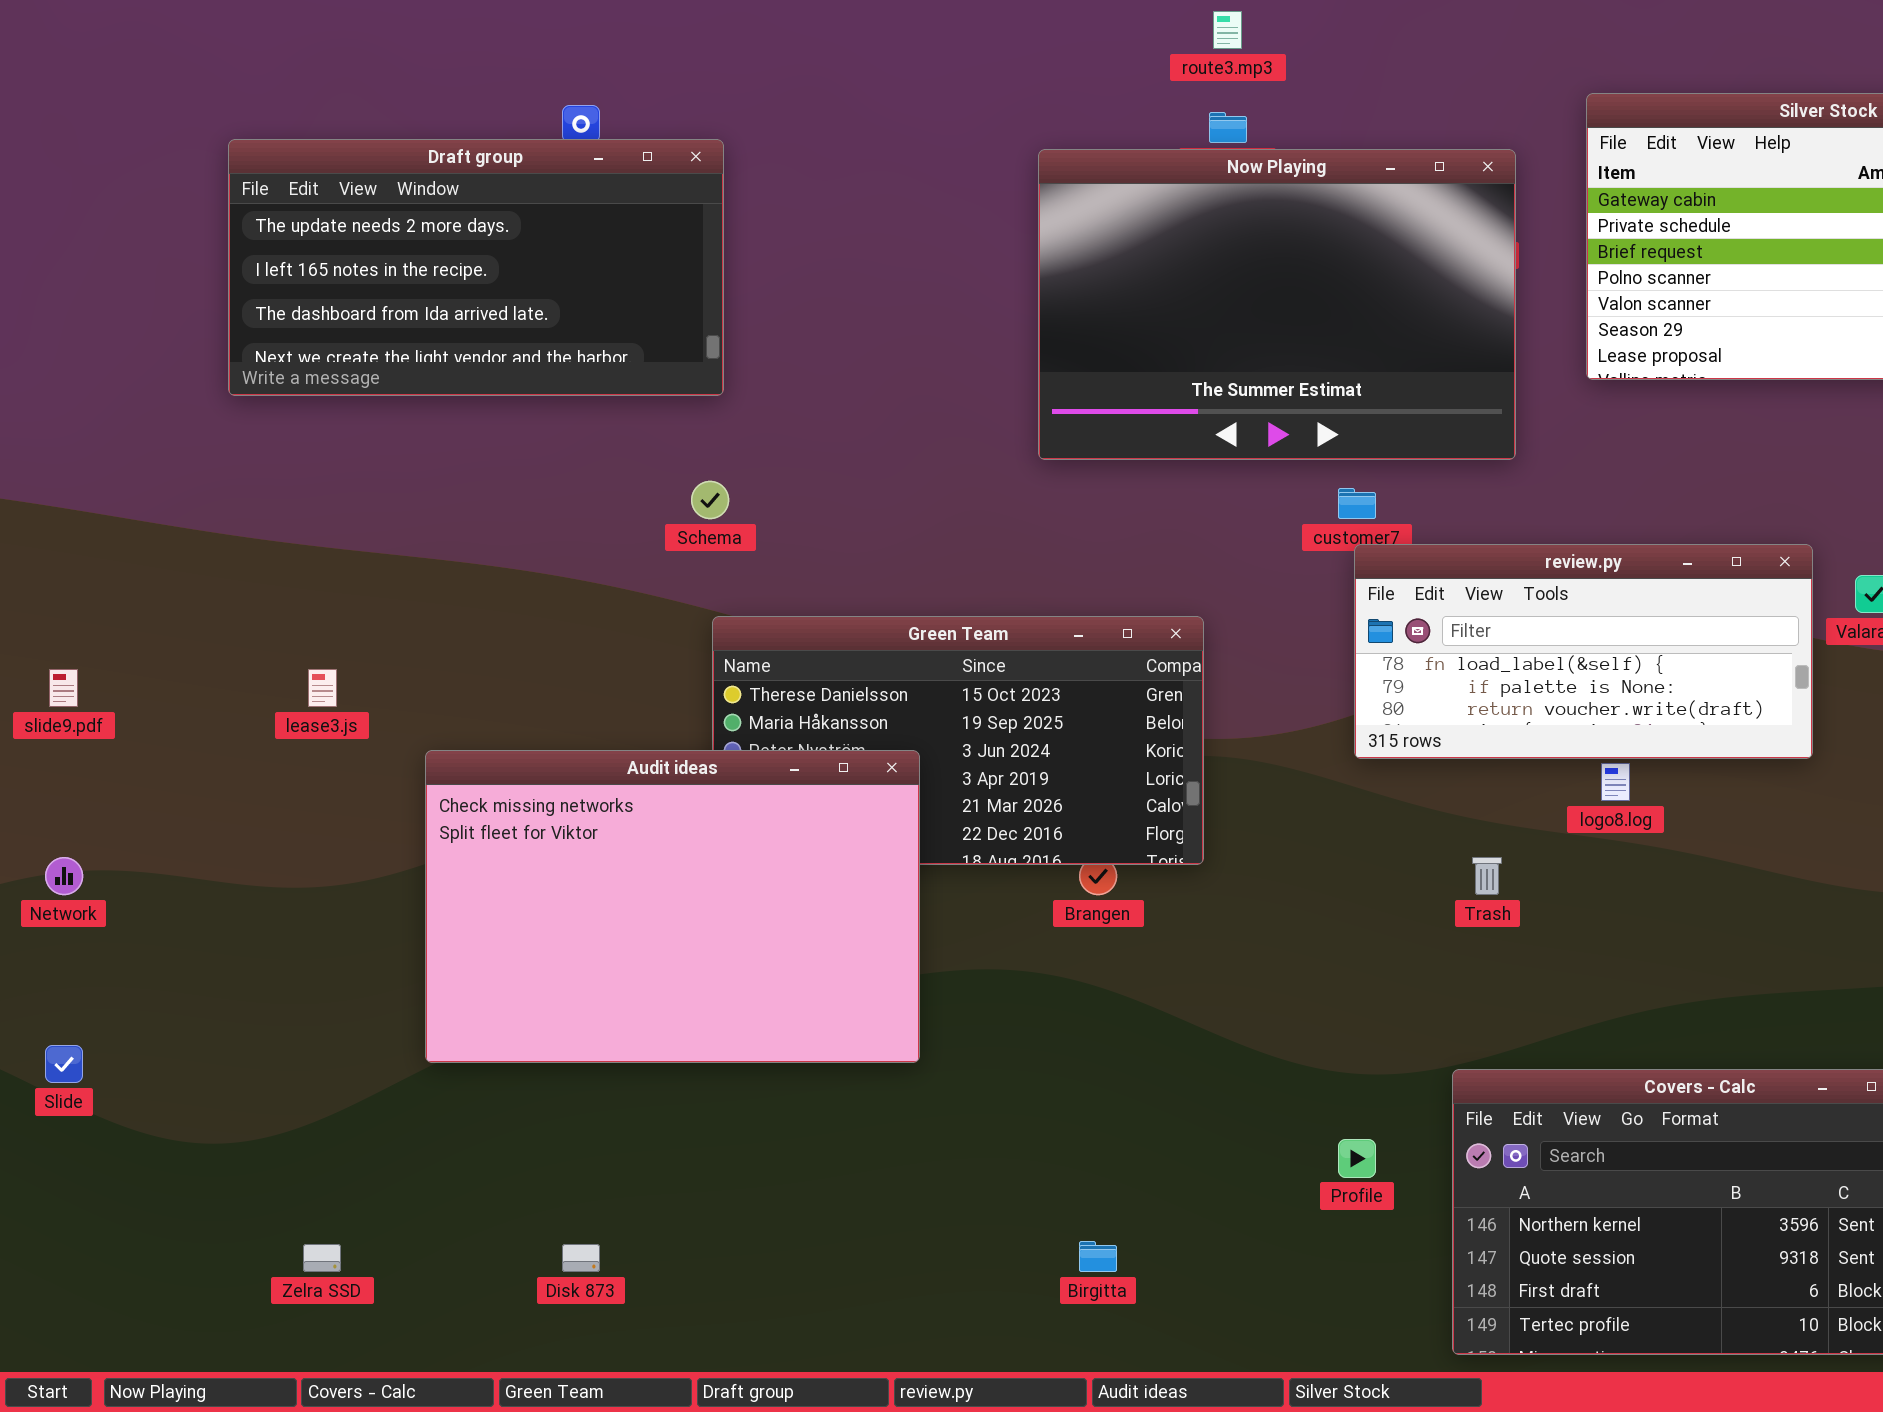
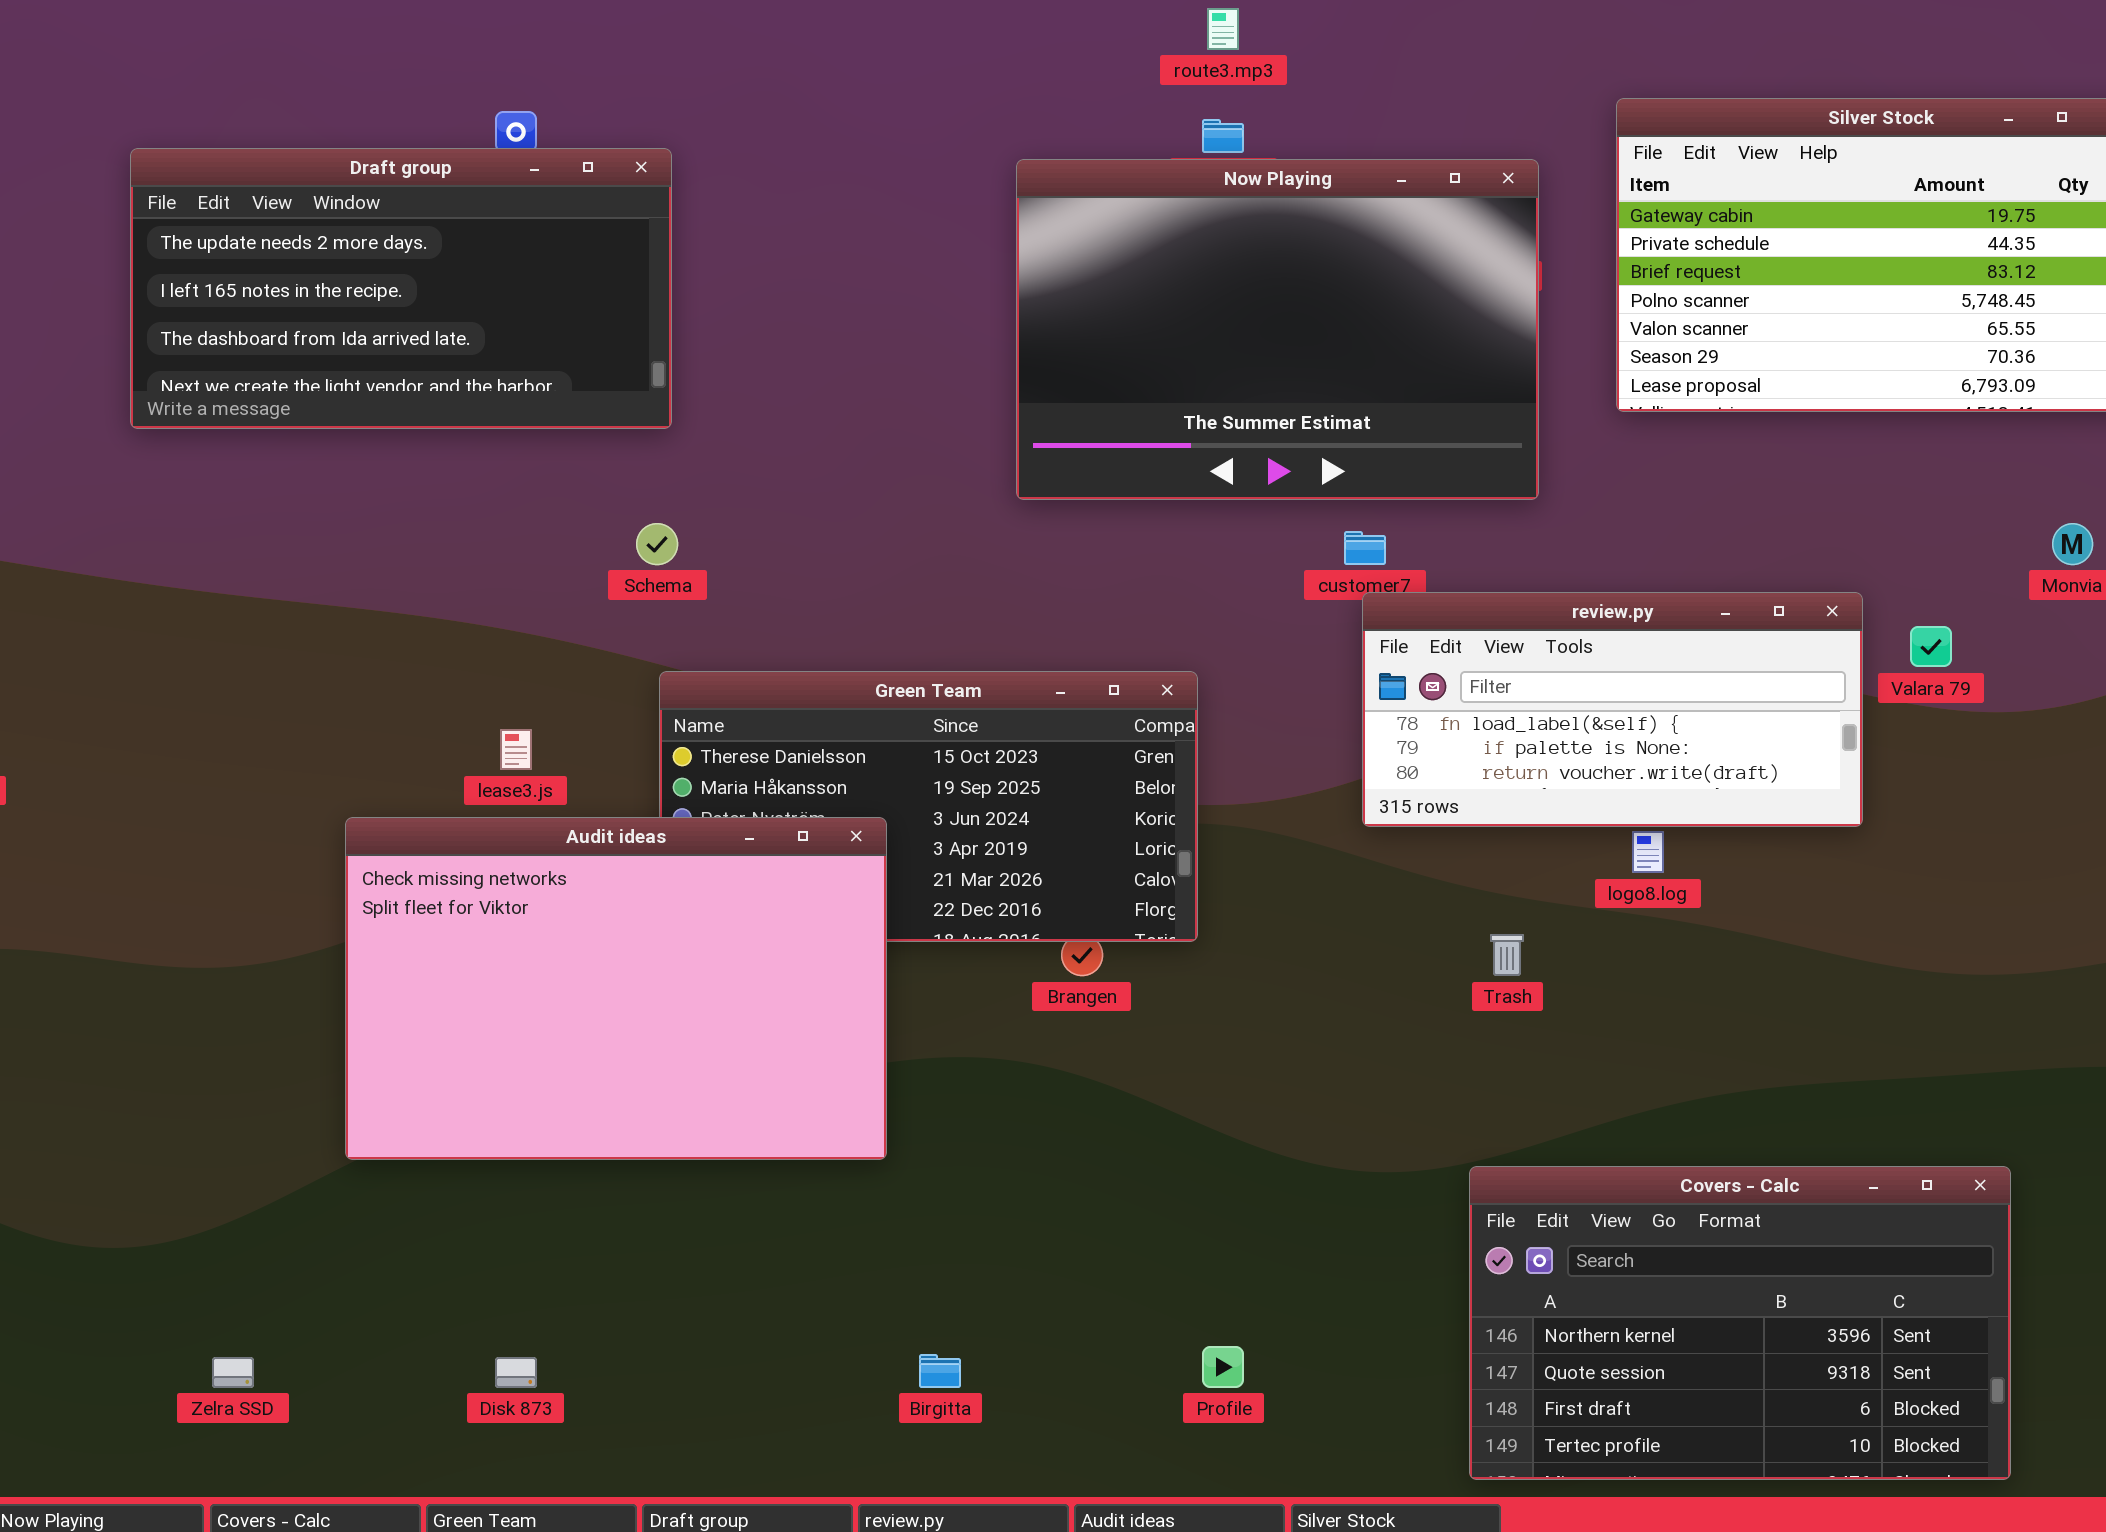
lease3.js: [308,669,337,707] -> [500,729,532,770], moved
Profile: [1338,1139,1376,1178] -> [1202,1346,1244,1388], moved
Birgitta: [1079,1241,1117,1272] -> [919,1354,961,1388], moved

